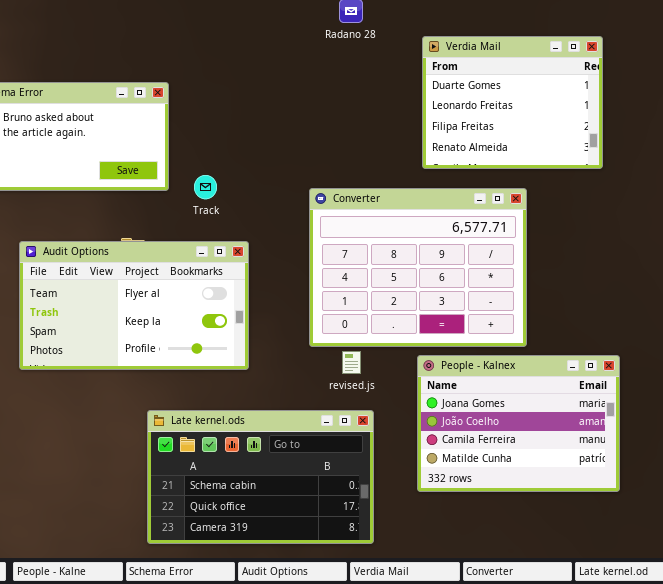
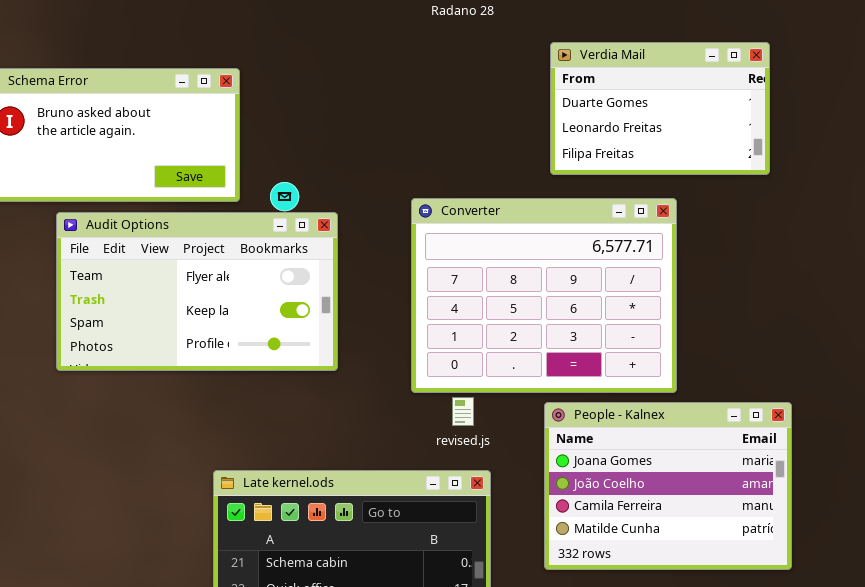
Verdia Mail: [422,36,603,169] -> [550,42,770,175], resized
Audit Options: [19,241,249,370] -> [56,212,338,371], moved

